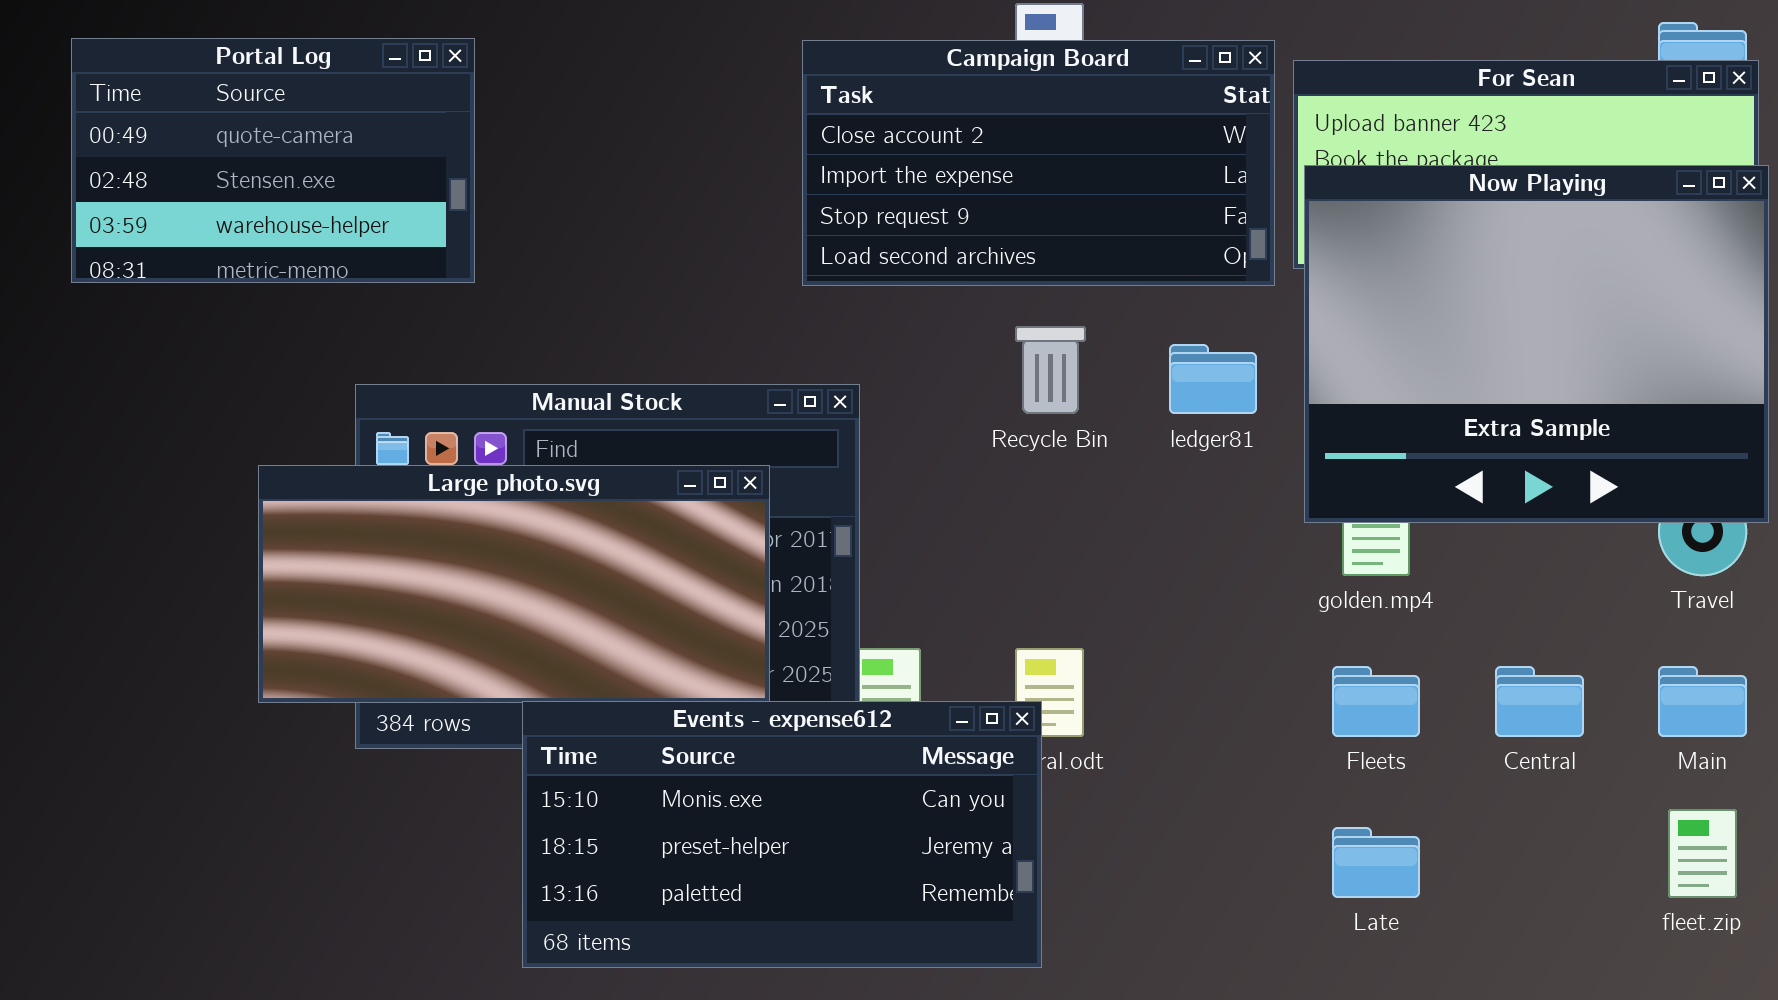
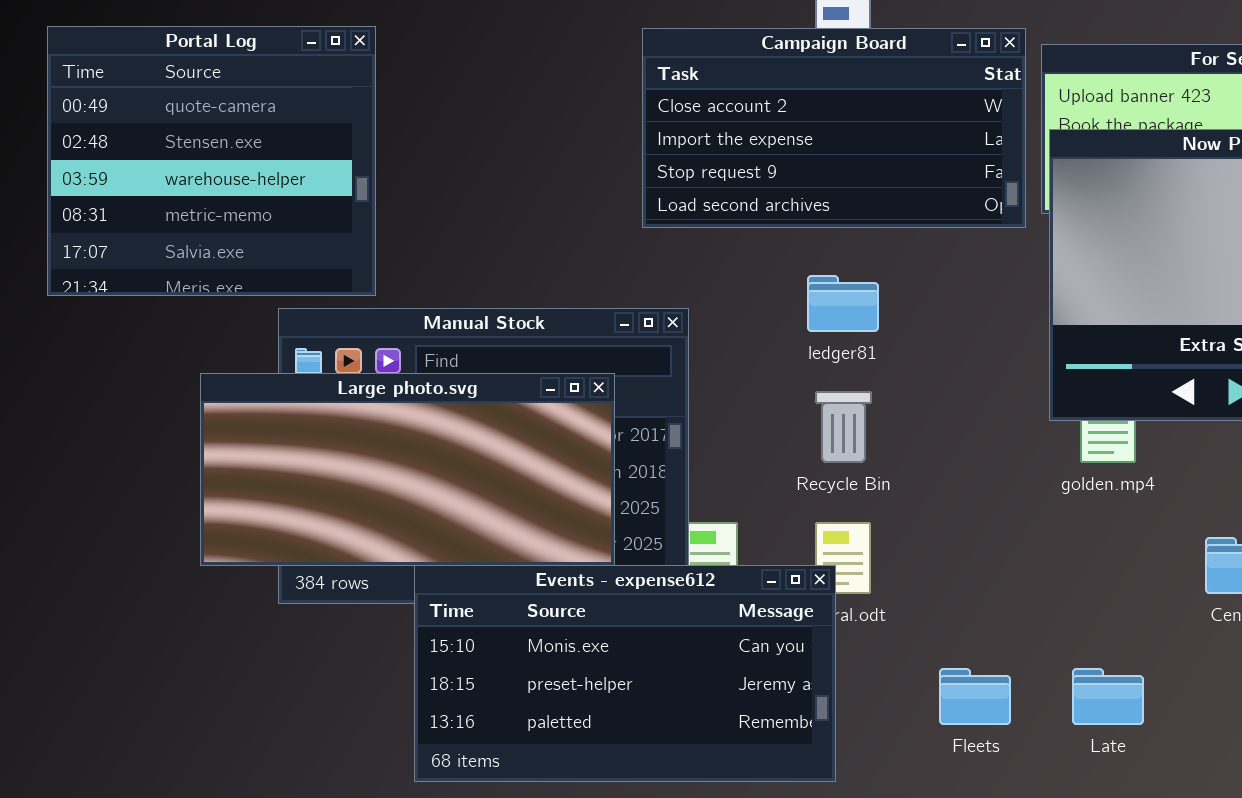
Portal Log: [71,38,475,283] -> [47,26,376,296], resized
Recycle Bin: [1015,326,1086,414] -> [815,391,872,463], moved
ledger81: [1169,344,1257,414] -> [807,275,879,332], moved
Fleets: [1332,666,1420,737] -> [939,668,1011,725], moved

